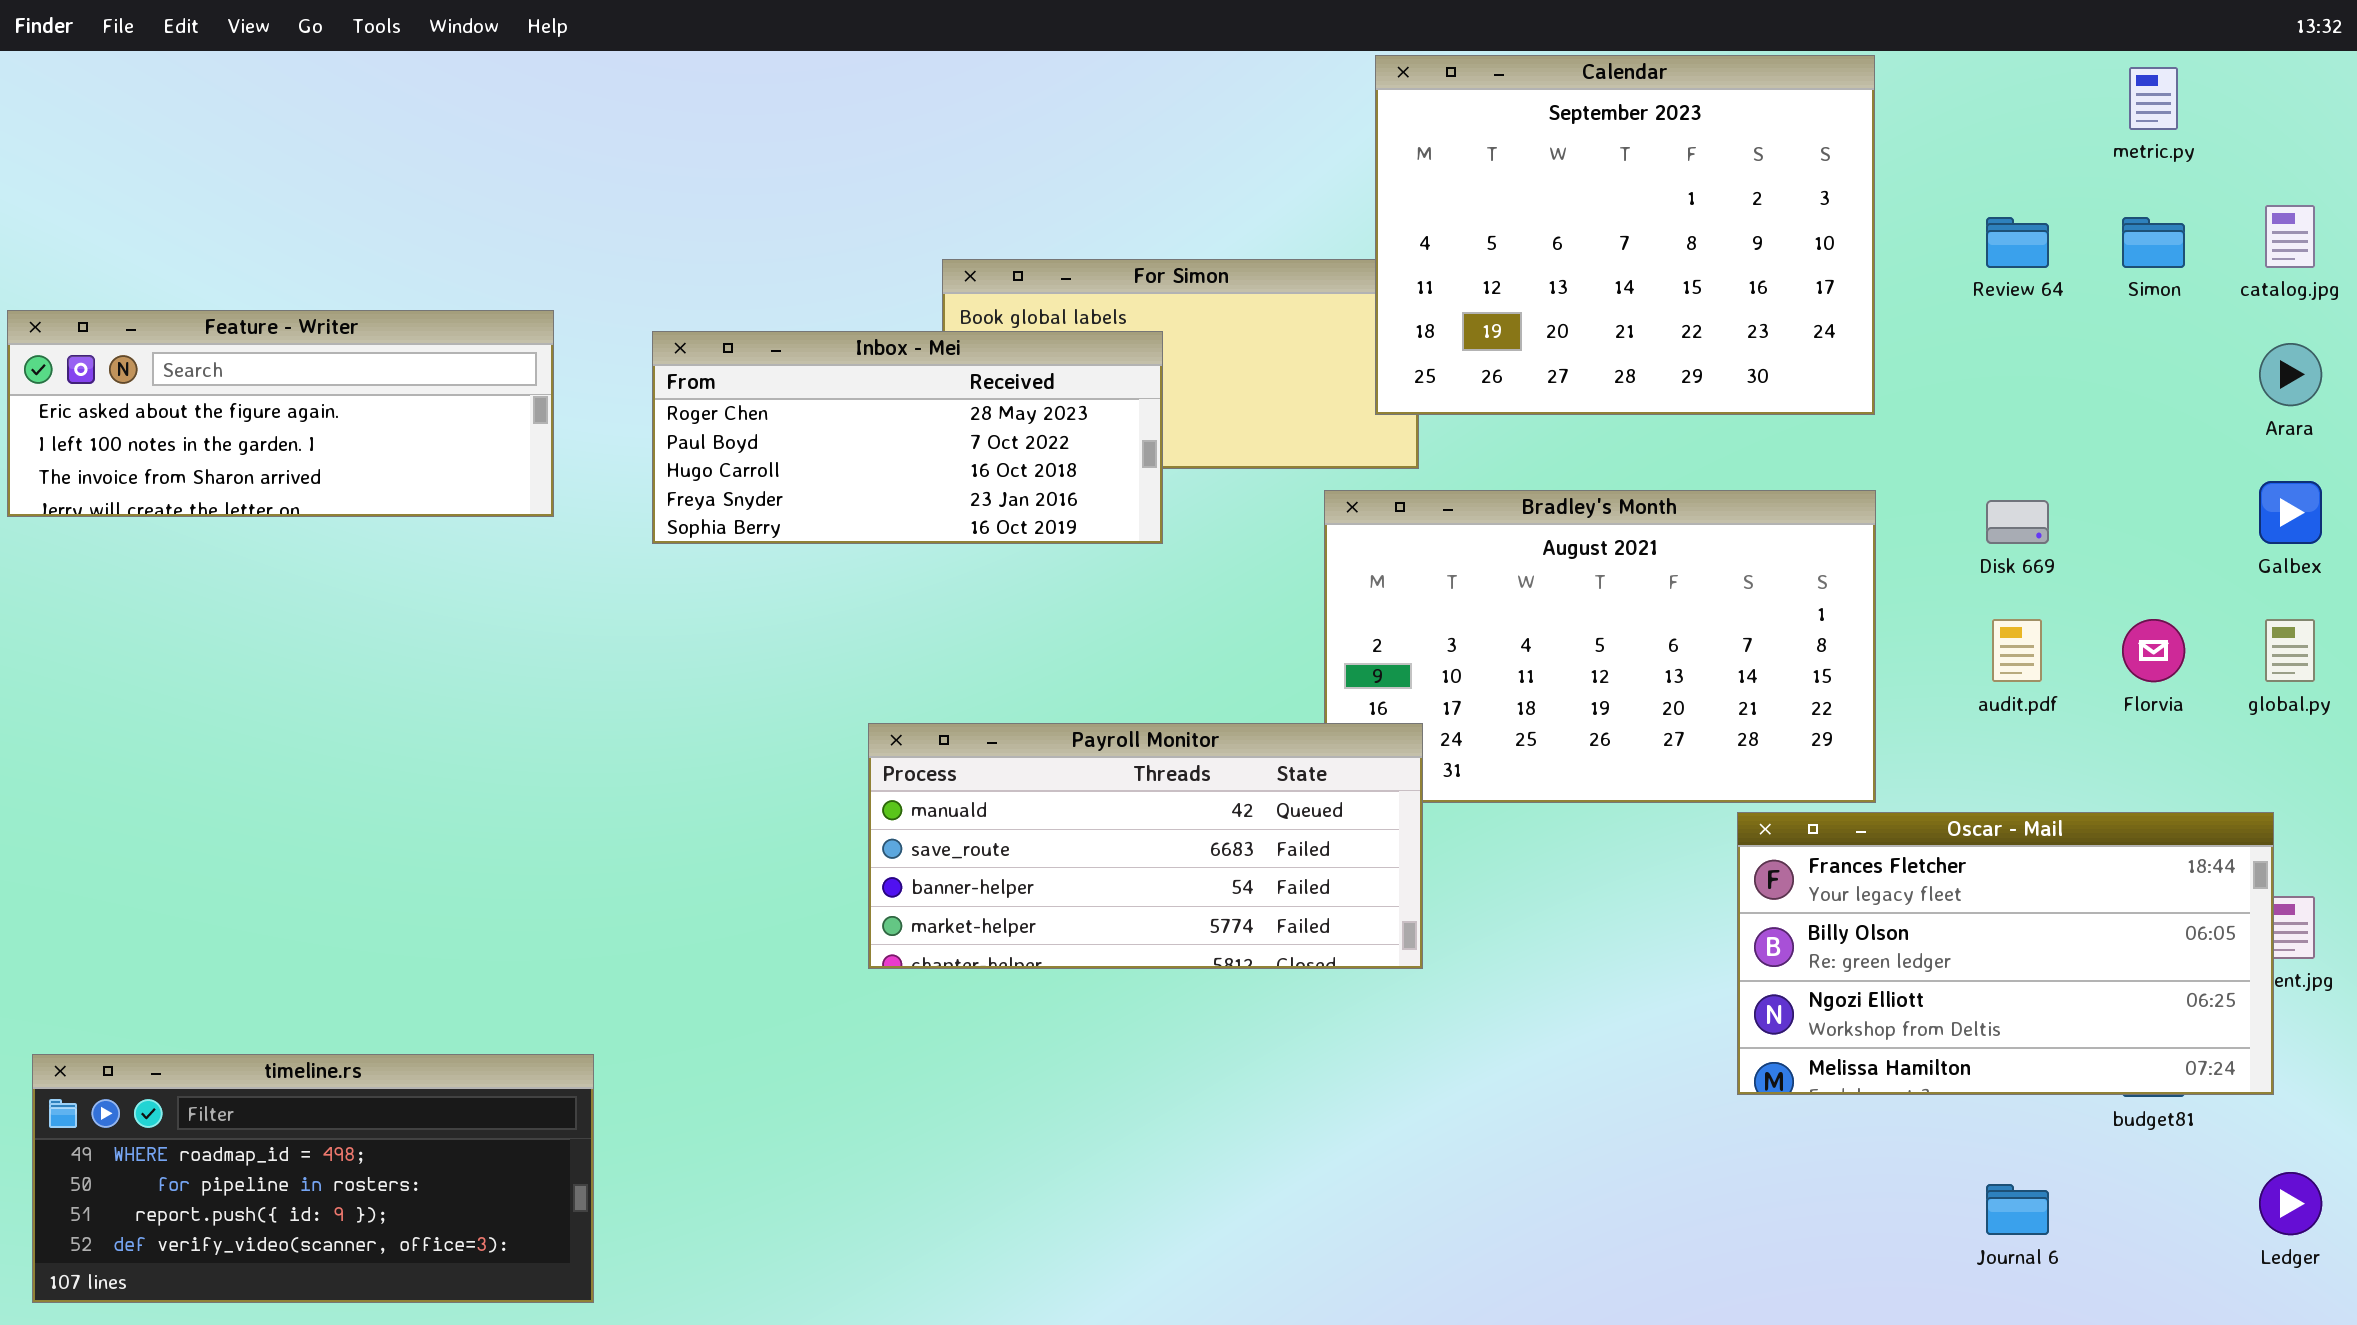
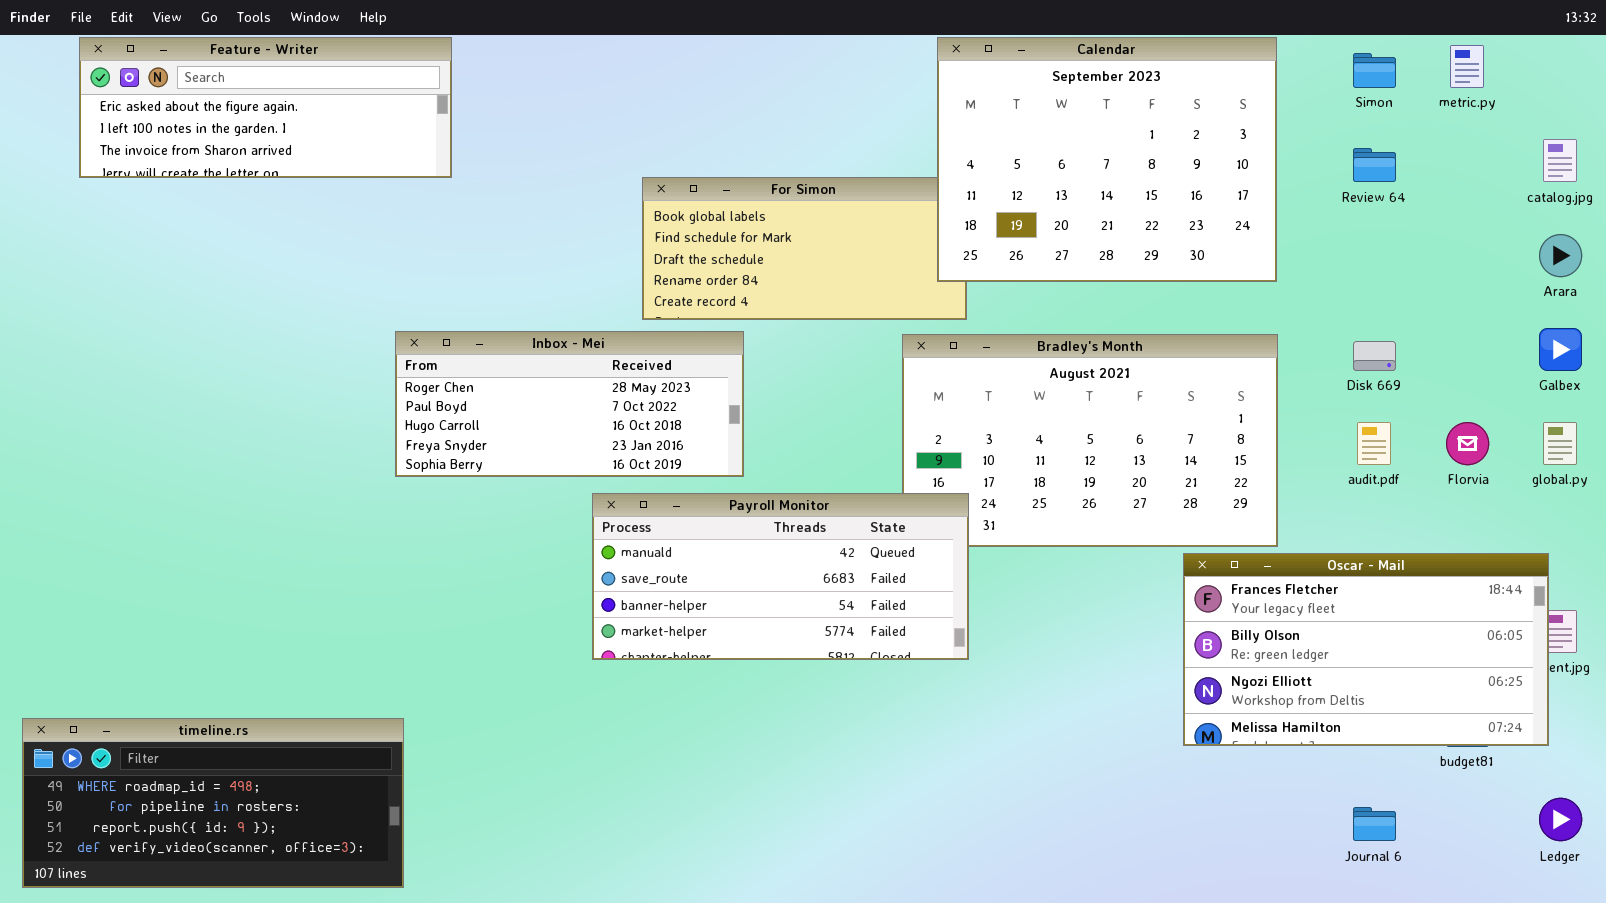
Simon: [2122,217,2185,268] -> [1353,53,1396,88], moved
Feature - Writer: [7,310,554,517] -> [79,37,452,178], moved
Inbox - Mei: [652,331,1163,544] -> [395,331,744,477], moved

